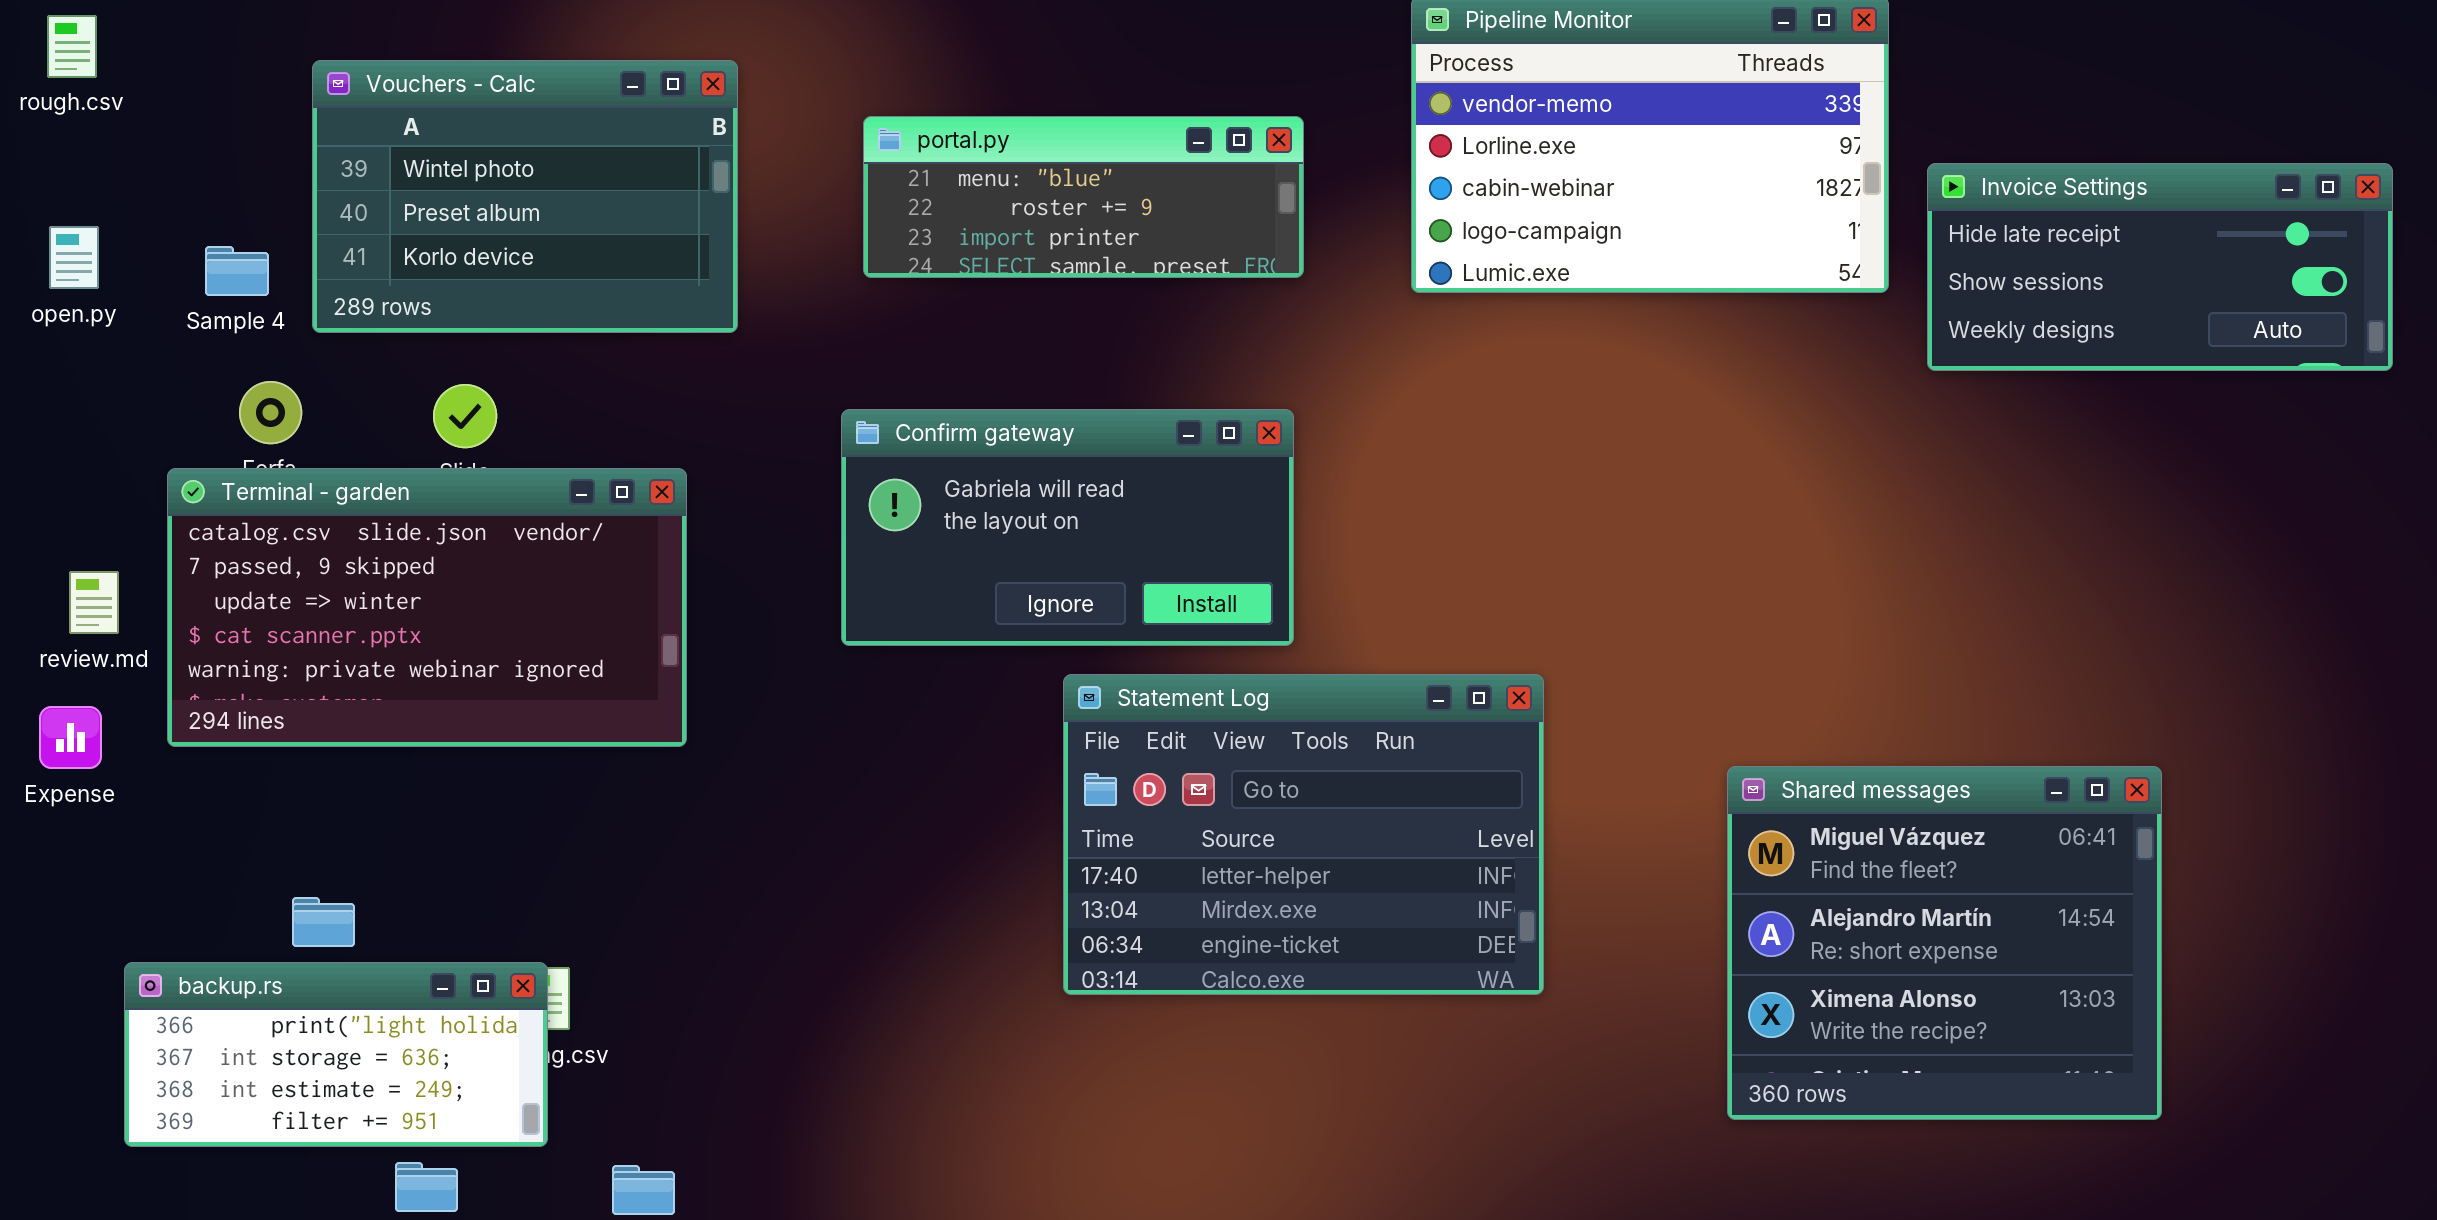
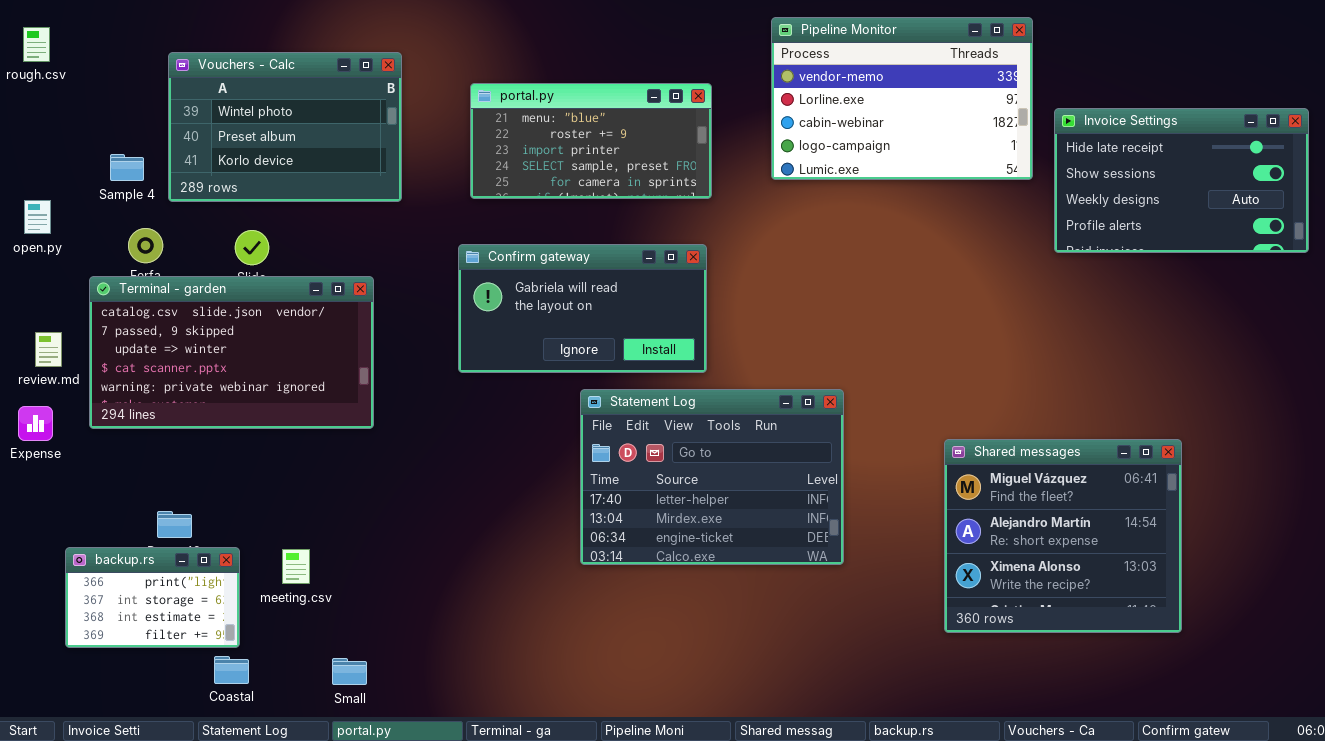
portal.py: [863,116,1304,278] -> [470,83,712,199], resized
Invoice Settings: [1927,163,2393,371] -> [1054,108,1309,253], resized
open.py: [49,226,99,289] -> [24,200,51,234], moved
backup.rs: [124,962,548,1147] -> [65,547,240,648], resized

